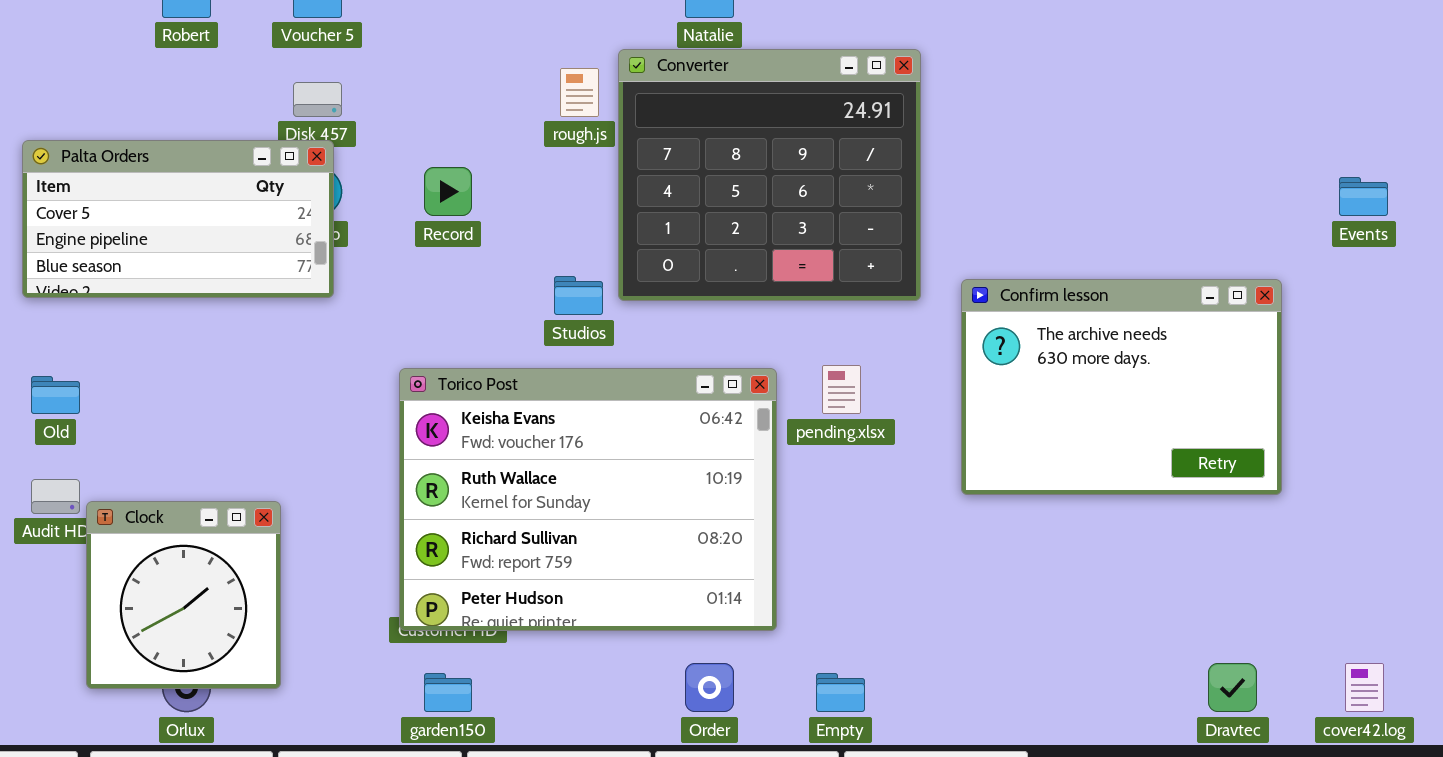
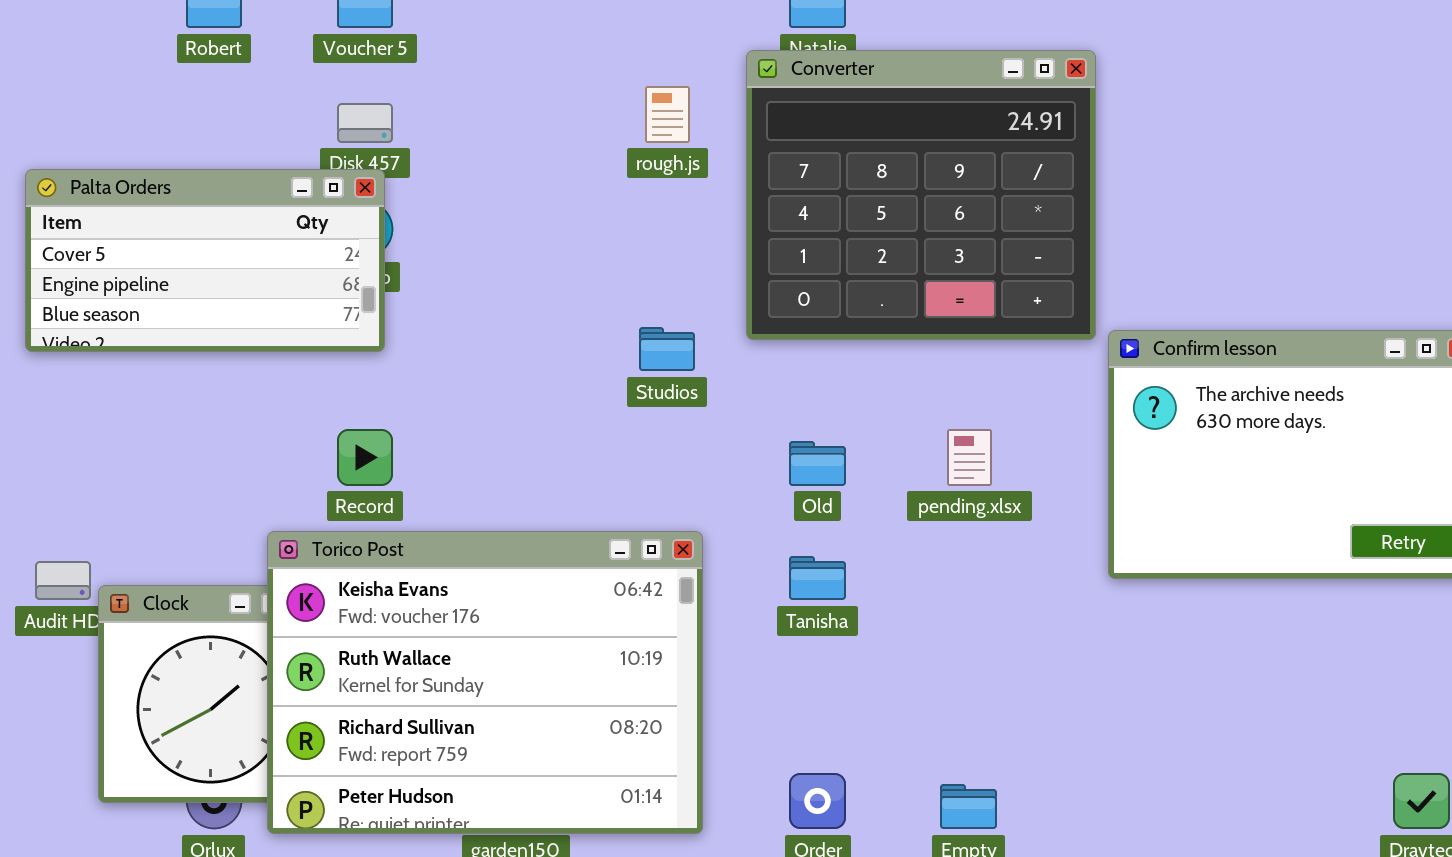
Converter: [618,49,921,301] -> [746,50,1096,340], moved
Record: [424,167,472,216] -> [337,429,393,486], moved
Torico Post: [399,368,777,631] -> [267,531,703,834], moved
Old: [31,376,80,414] -> [789,441,846,486], moved

